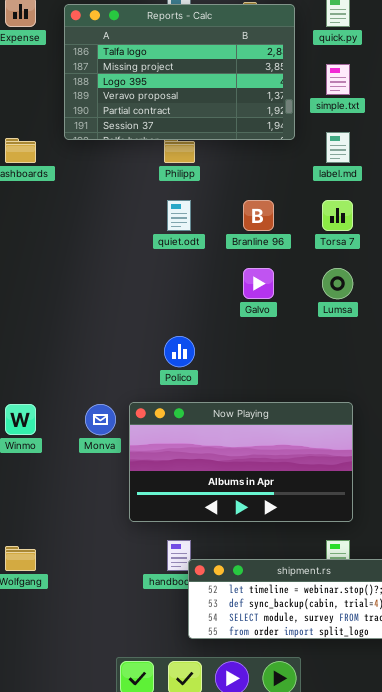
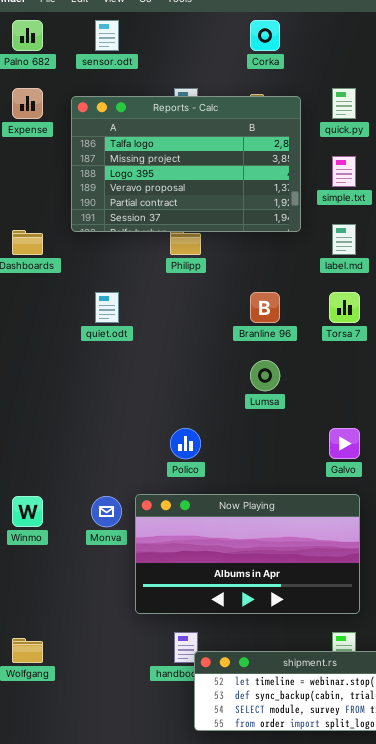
quiet.odt: [167,200,191,231] -> [95,292,119,323], moved
Galvo: [243,268,274,299] -> [329,428,360,459], moved
Lumsa: [322,268,353,299] -> [250,360,280,391], moved

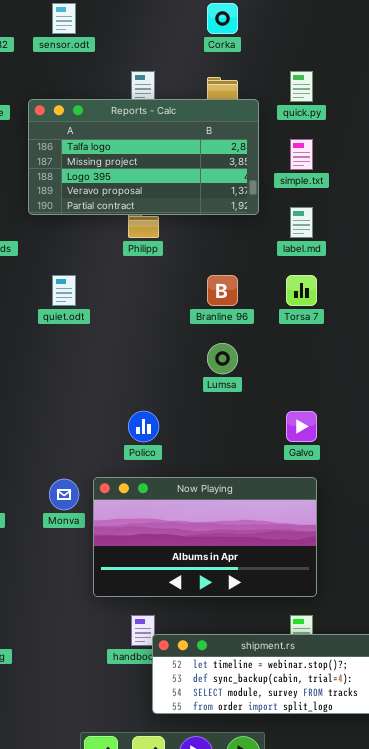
Reports - Calc: [71,96,301,232] -> [28,99,259,215], resized

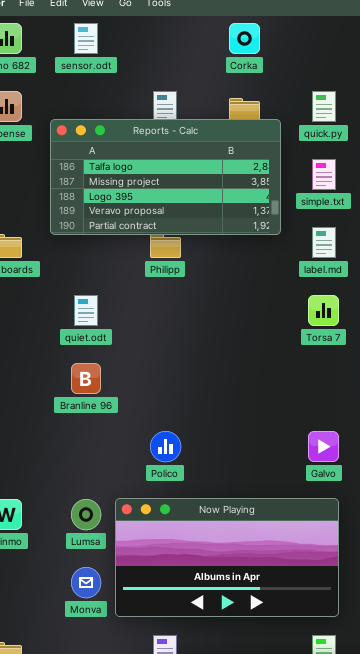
Branline 96: [207,275,238,306] -> [71,363,101,394], moved
Lumsa: [207,343,238,374] -> [71,499,101,530], moved
Monva: [49,479,79,510] -> [71,567,101,598], moved

